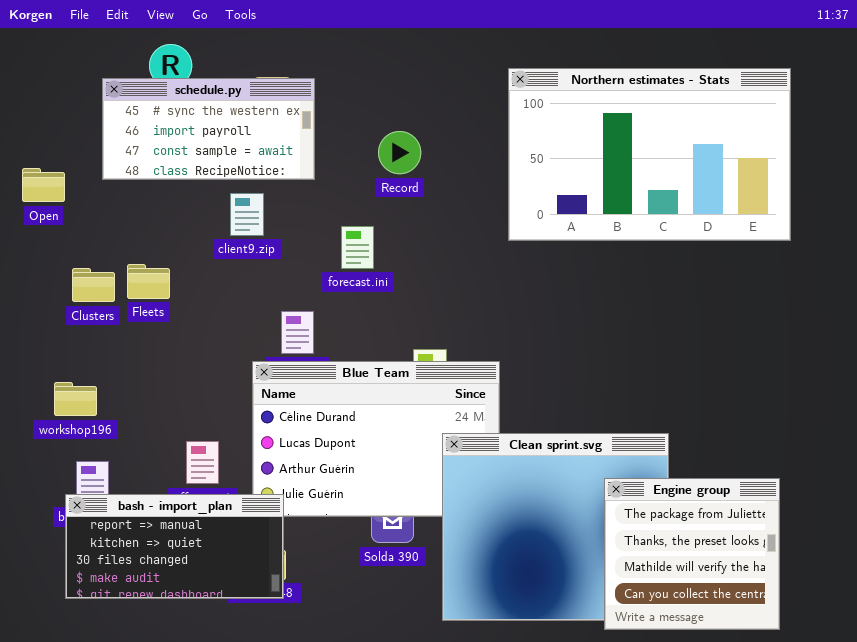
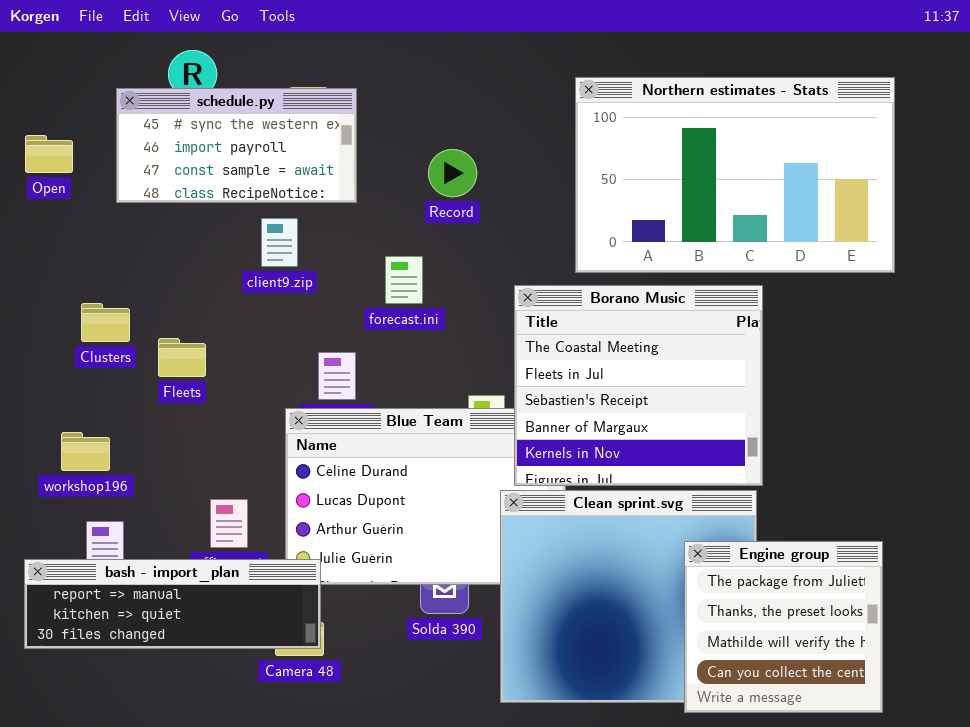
Open: [22,168,65,202] -> [25,135,73,173], moved
Borano Music: none -> [514,285,763,486], opened
Fleets: [127,264,170,299] -> [158,338,206,377], moved
bash - import_plan: [65,494,284,599] -> [24,559,321,649], resized

